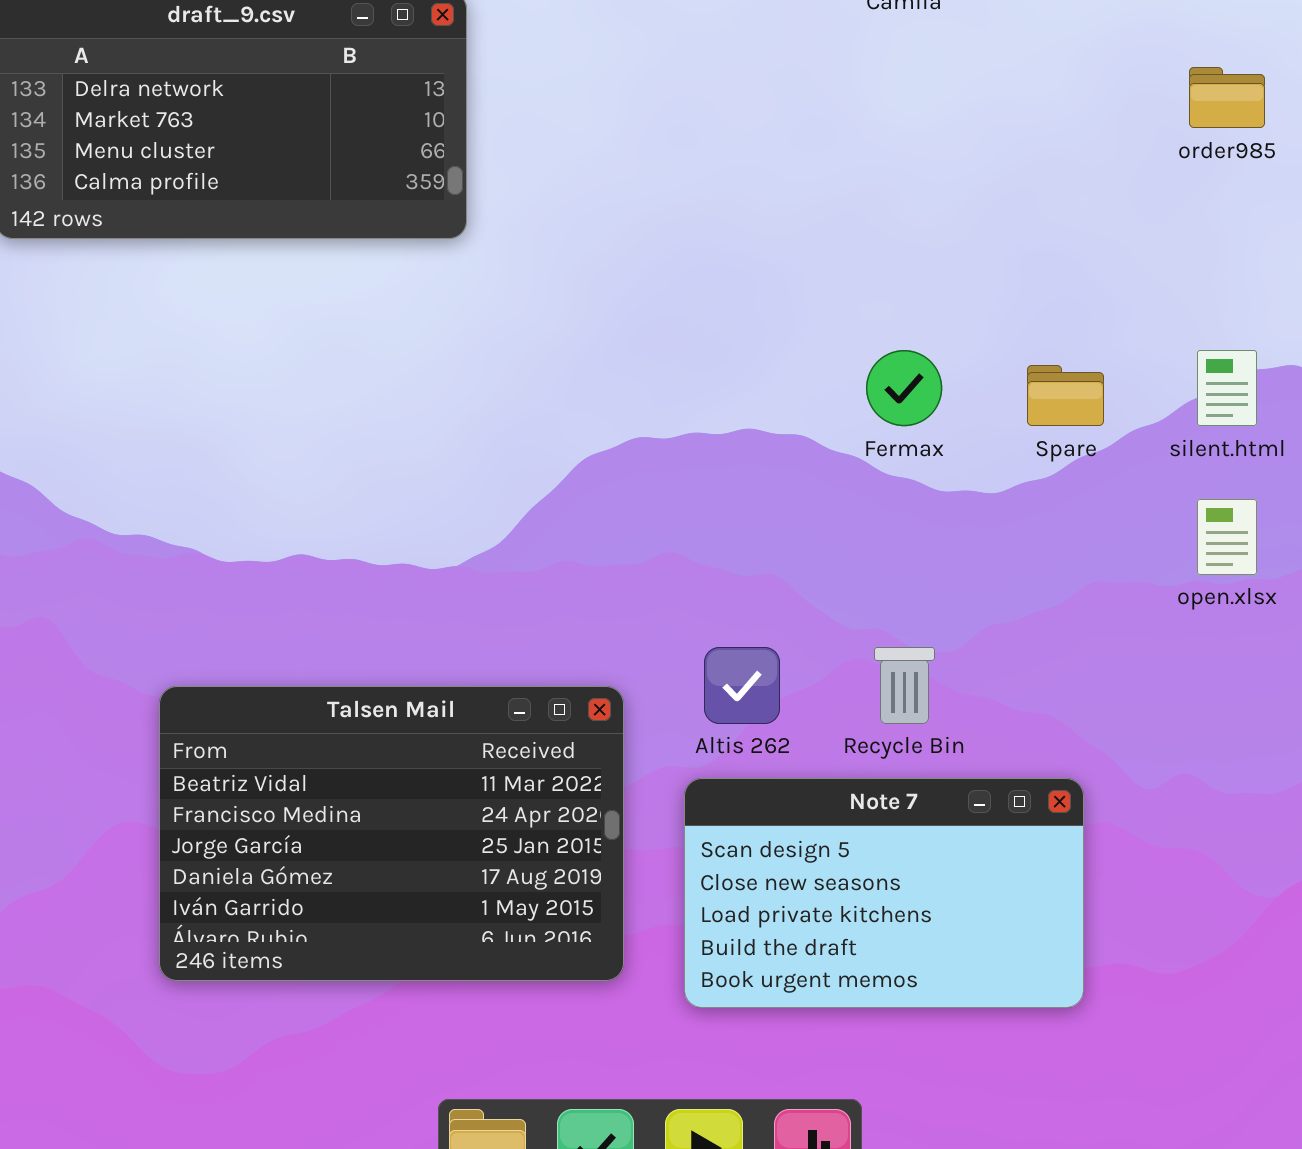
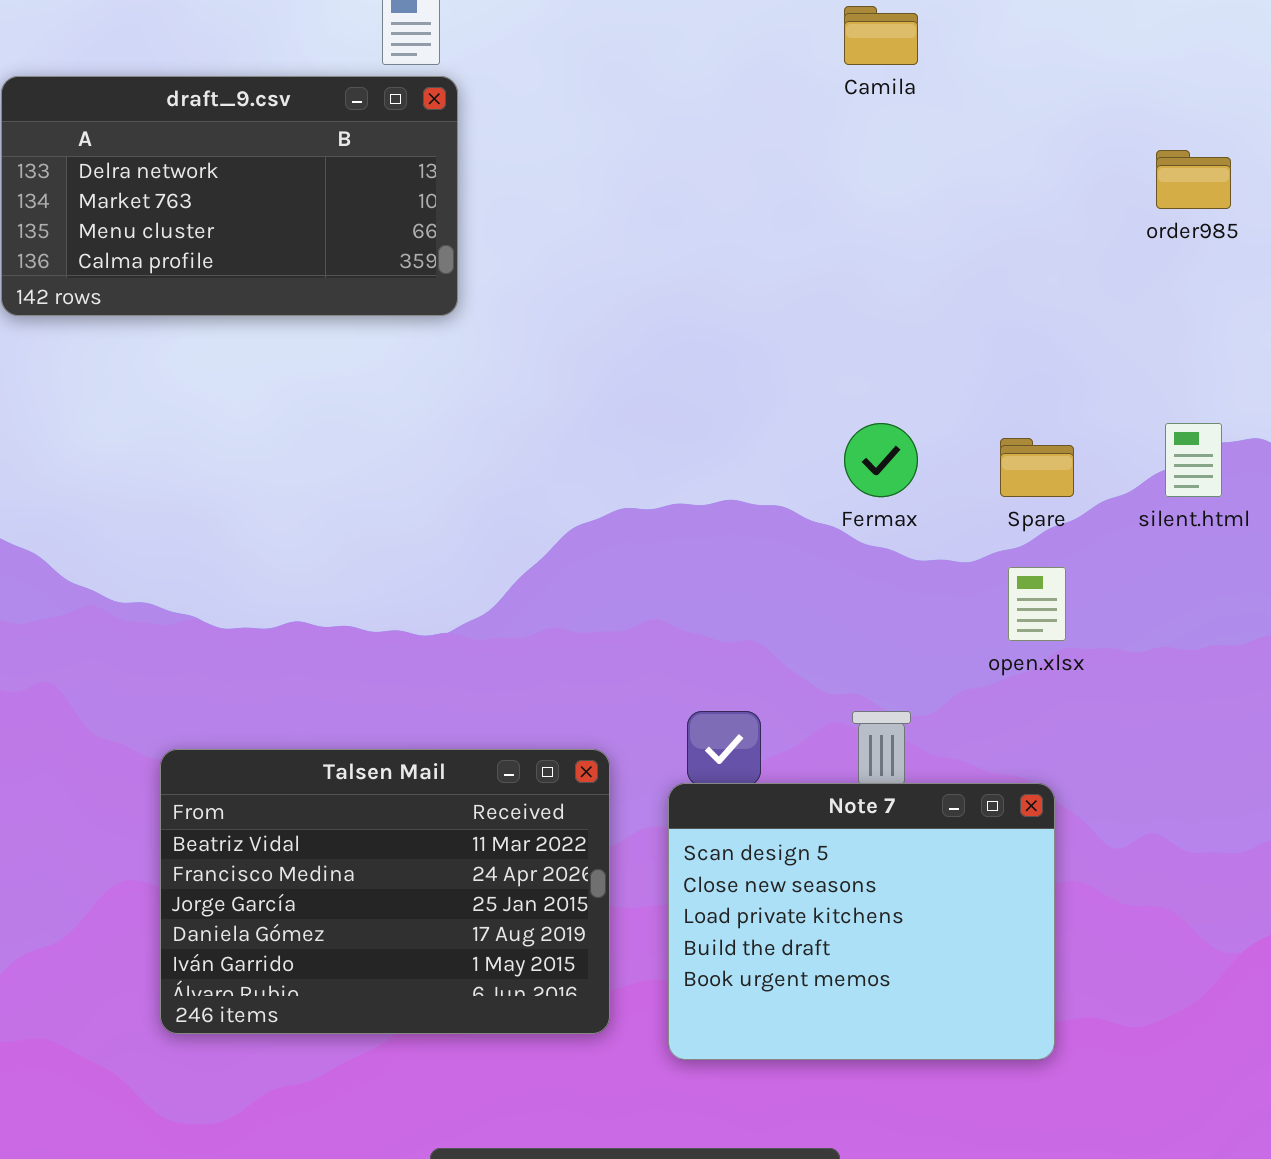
open.xlsx: [1197,499,1257,575] -> [1008,567,1066,641], moved
Note 7: [684,778,1084,1008] -> [668,783,1055,1060], resized

